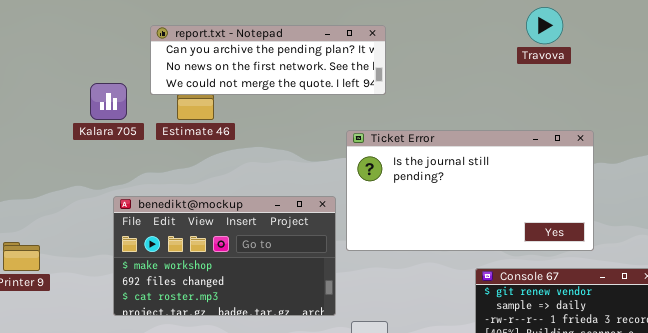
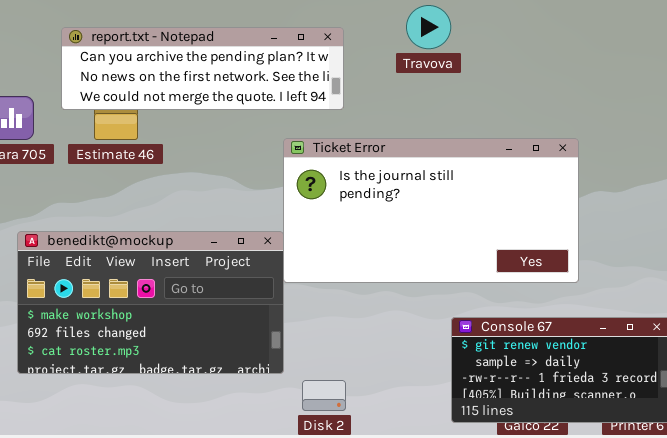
Travova: [526,7,563,44] -> [406,5,451,49], moved
Ticket Error: [346,130,594,251] -> [283,138,579,283], moved

